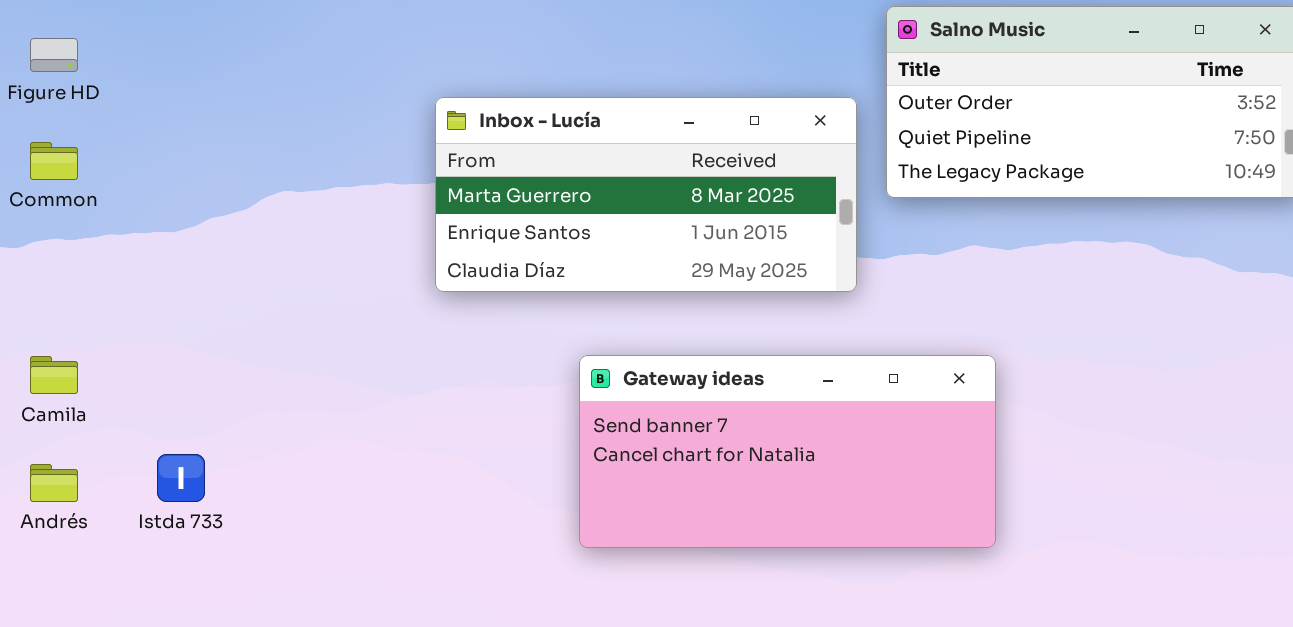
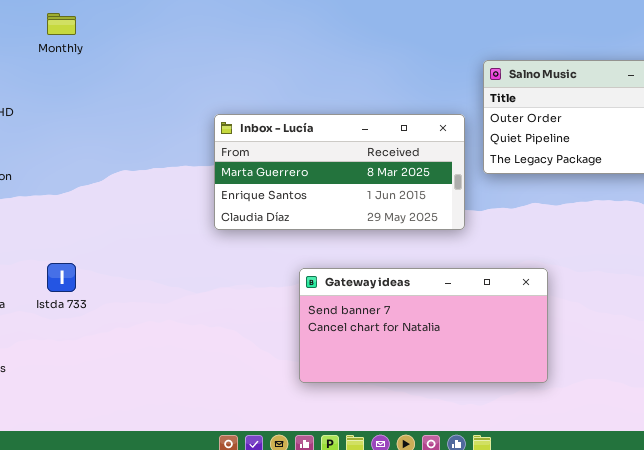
Istda 733: [157,454,205,502] -> [47,263,76,292], moved

